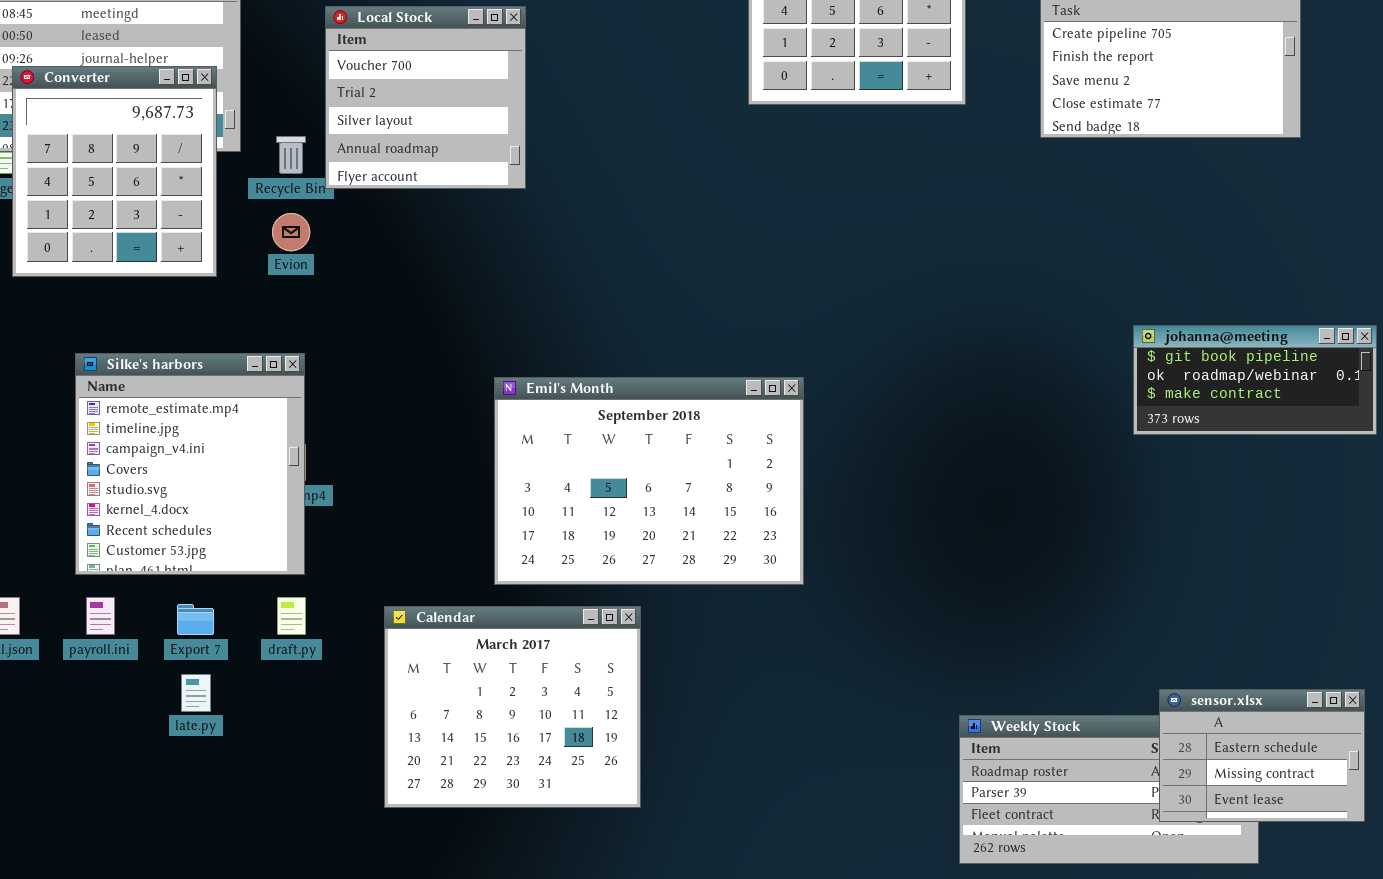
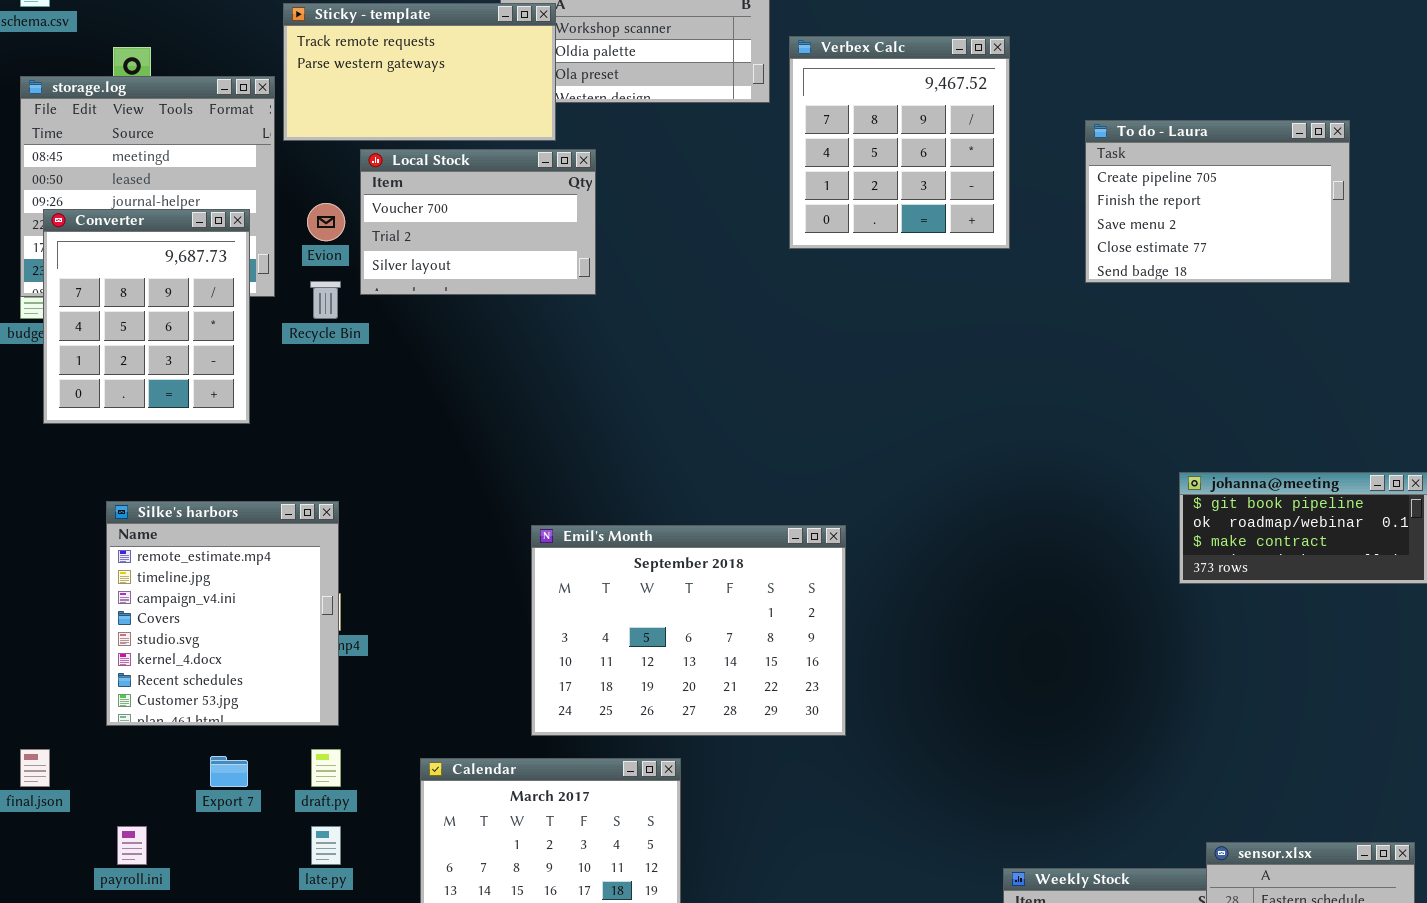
Local Stock: [325,6,526,189] -> [360,149,596,295], resized
Evion: [272,213,310,251] -> [307,203,345,241], moved
payroll.ini: [86,597,115,635] -> [117,826,147,865], moved
late.py: [181,674,211,712] -> [311,826,341,865], moved

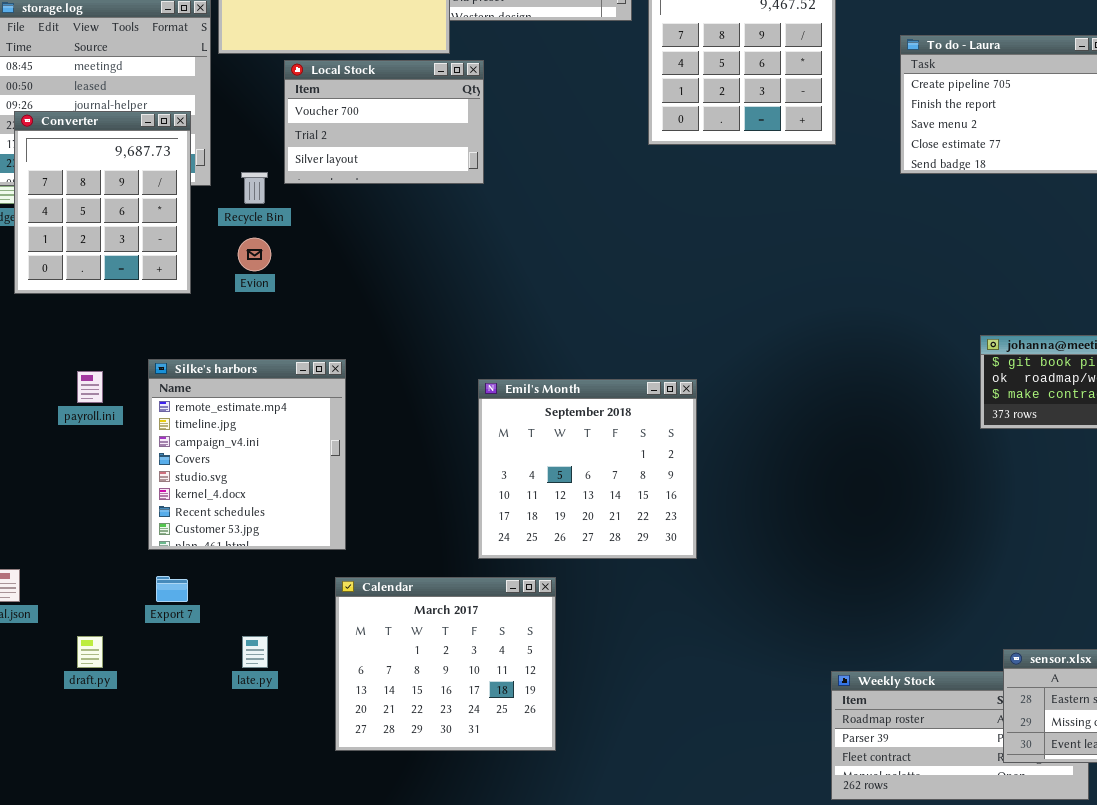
Evion: [307,203,345,241] -> [238,238,271,271], moved
Silke's harbors: [106,501,339,726] -> [148,359,346,550], moved
Emil's Month: [531,525,846,736] -> [478,379,697,559], resized
draft.py: [311,749,341,787] -> [77,636,103,668], moved
payroll.ini: [117,826,147,865] -> [77,371,103,403], moved

